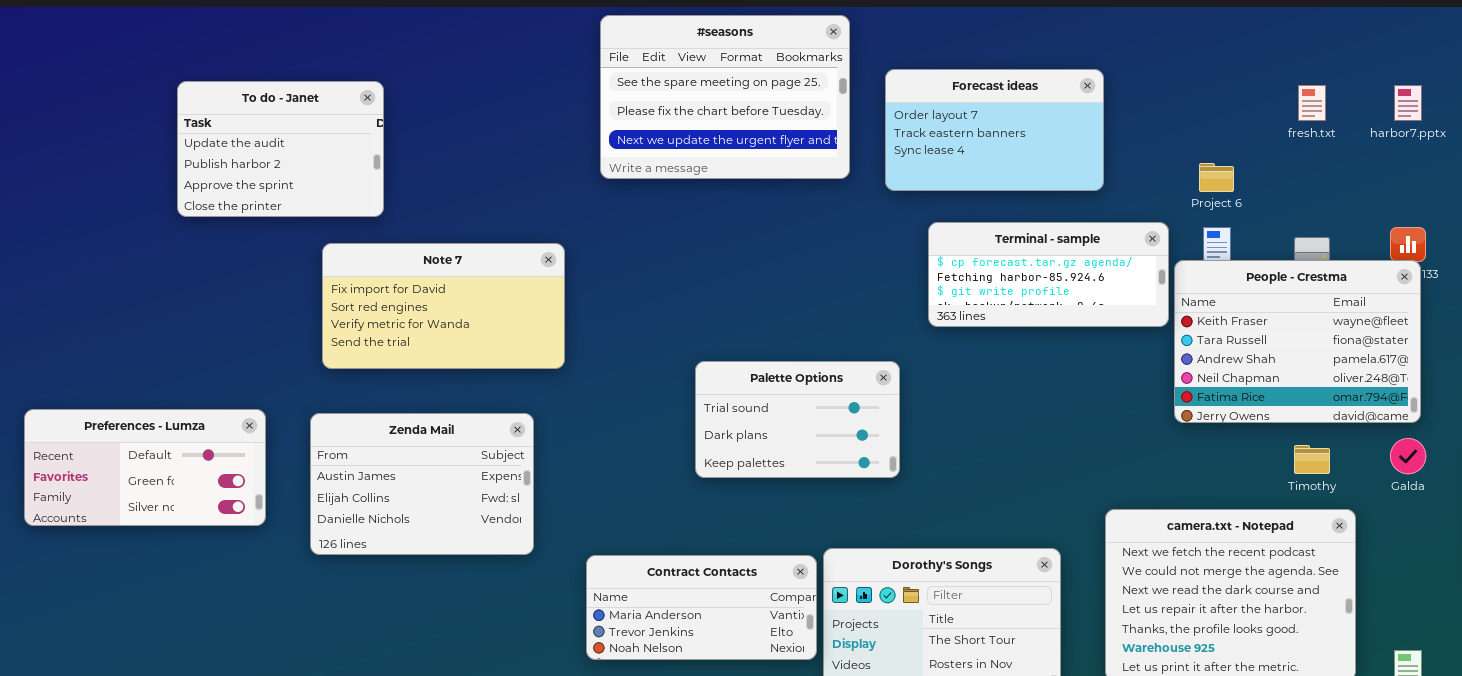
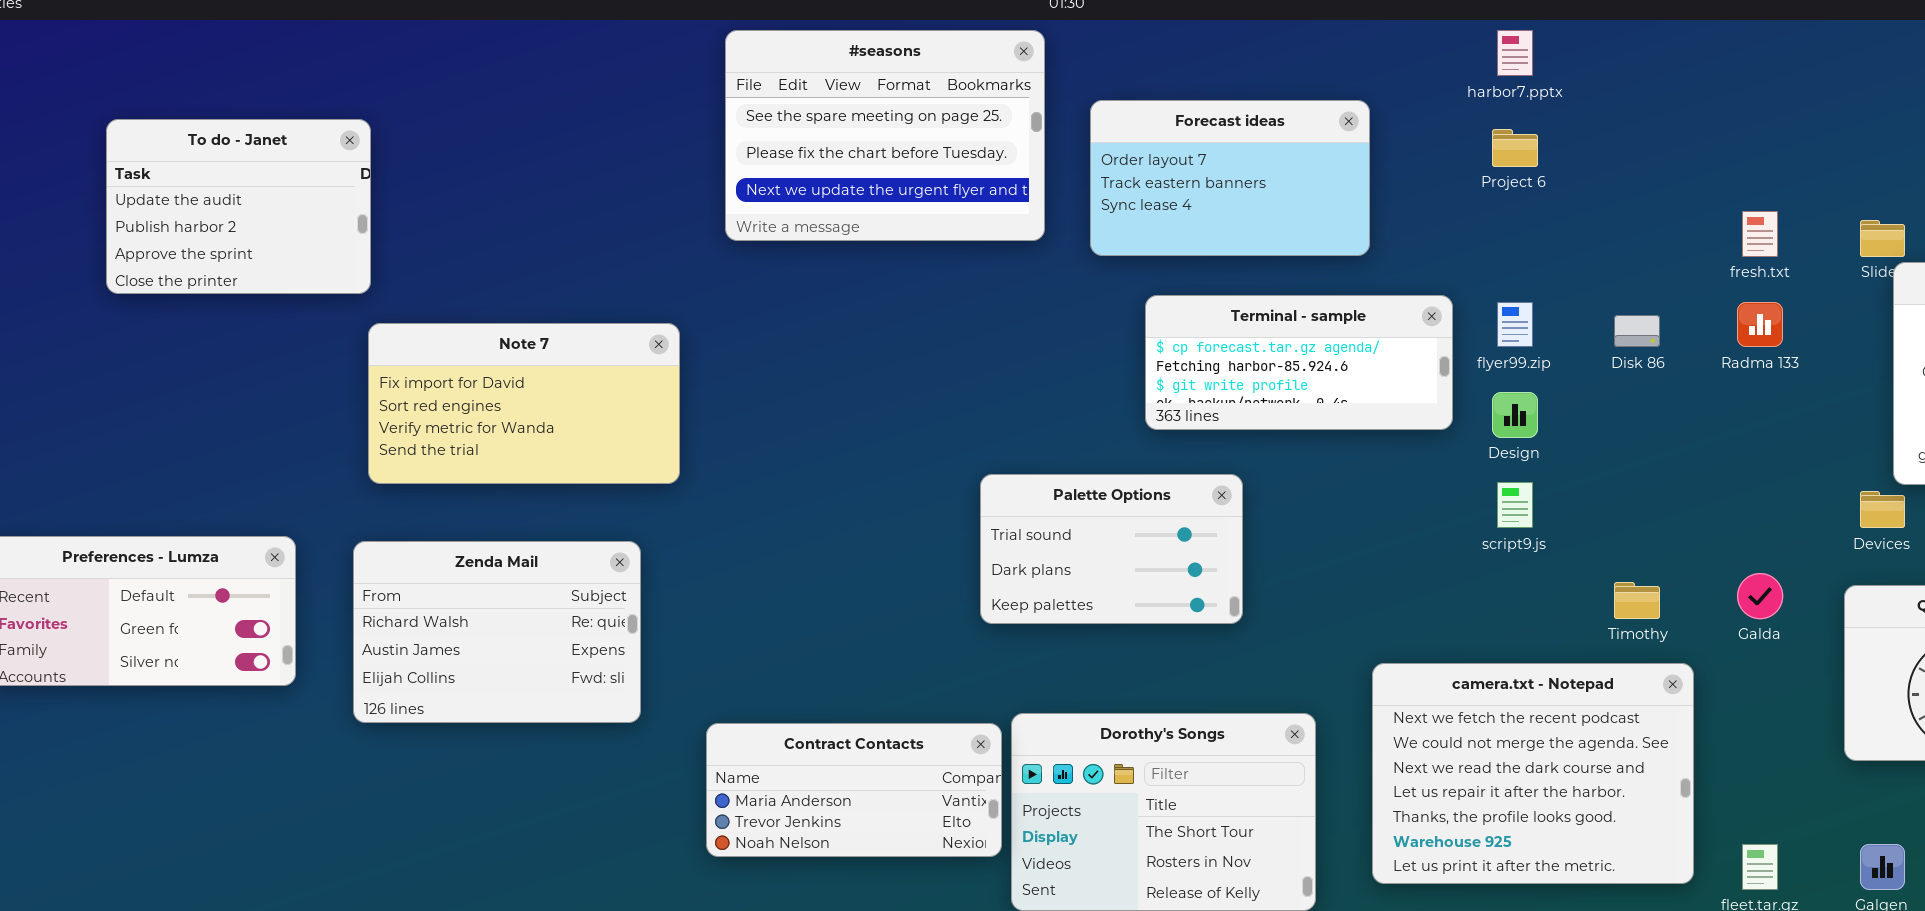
To do - Janet: [177,81,384,217] -> [106,119,371,294], moved
fresh.txt: [1298,85,1326,121] -> [1742,211,1778,257], moved
harbor7.pptx: [1394,85,1422,121] -> [1497,30,1533,76], moved
Project 6: [1199,163,1234,192] -> [1492,129,1538,167], moved
People - Crestma: [1174,260,1421,423] -> none, closed
Palette Options: [695,361,900,478] -> [980,474,1243,624], moved
Zenda Mail: [310,413,534,555] -> [353,541,641,723], scrolled up 1 row

